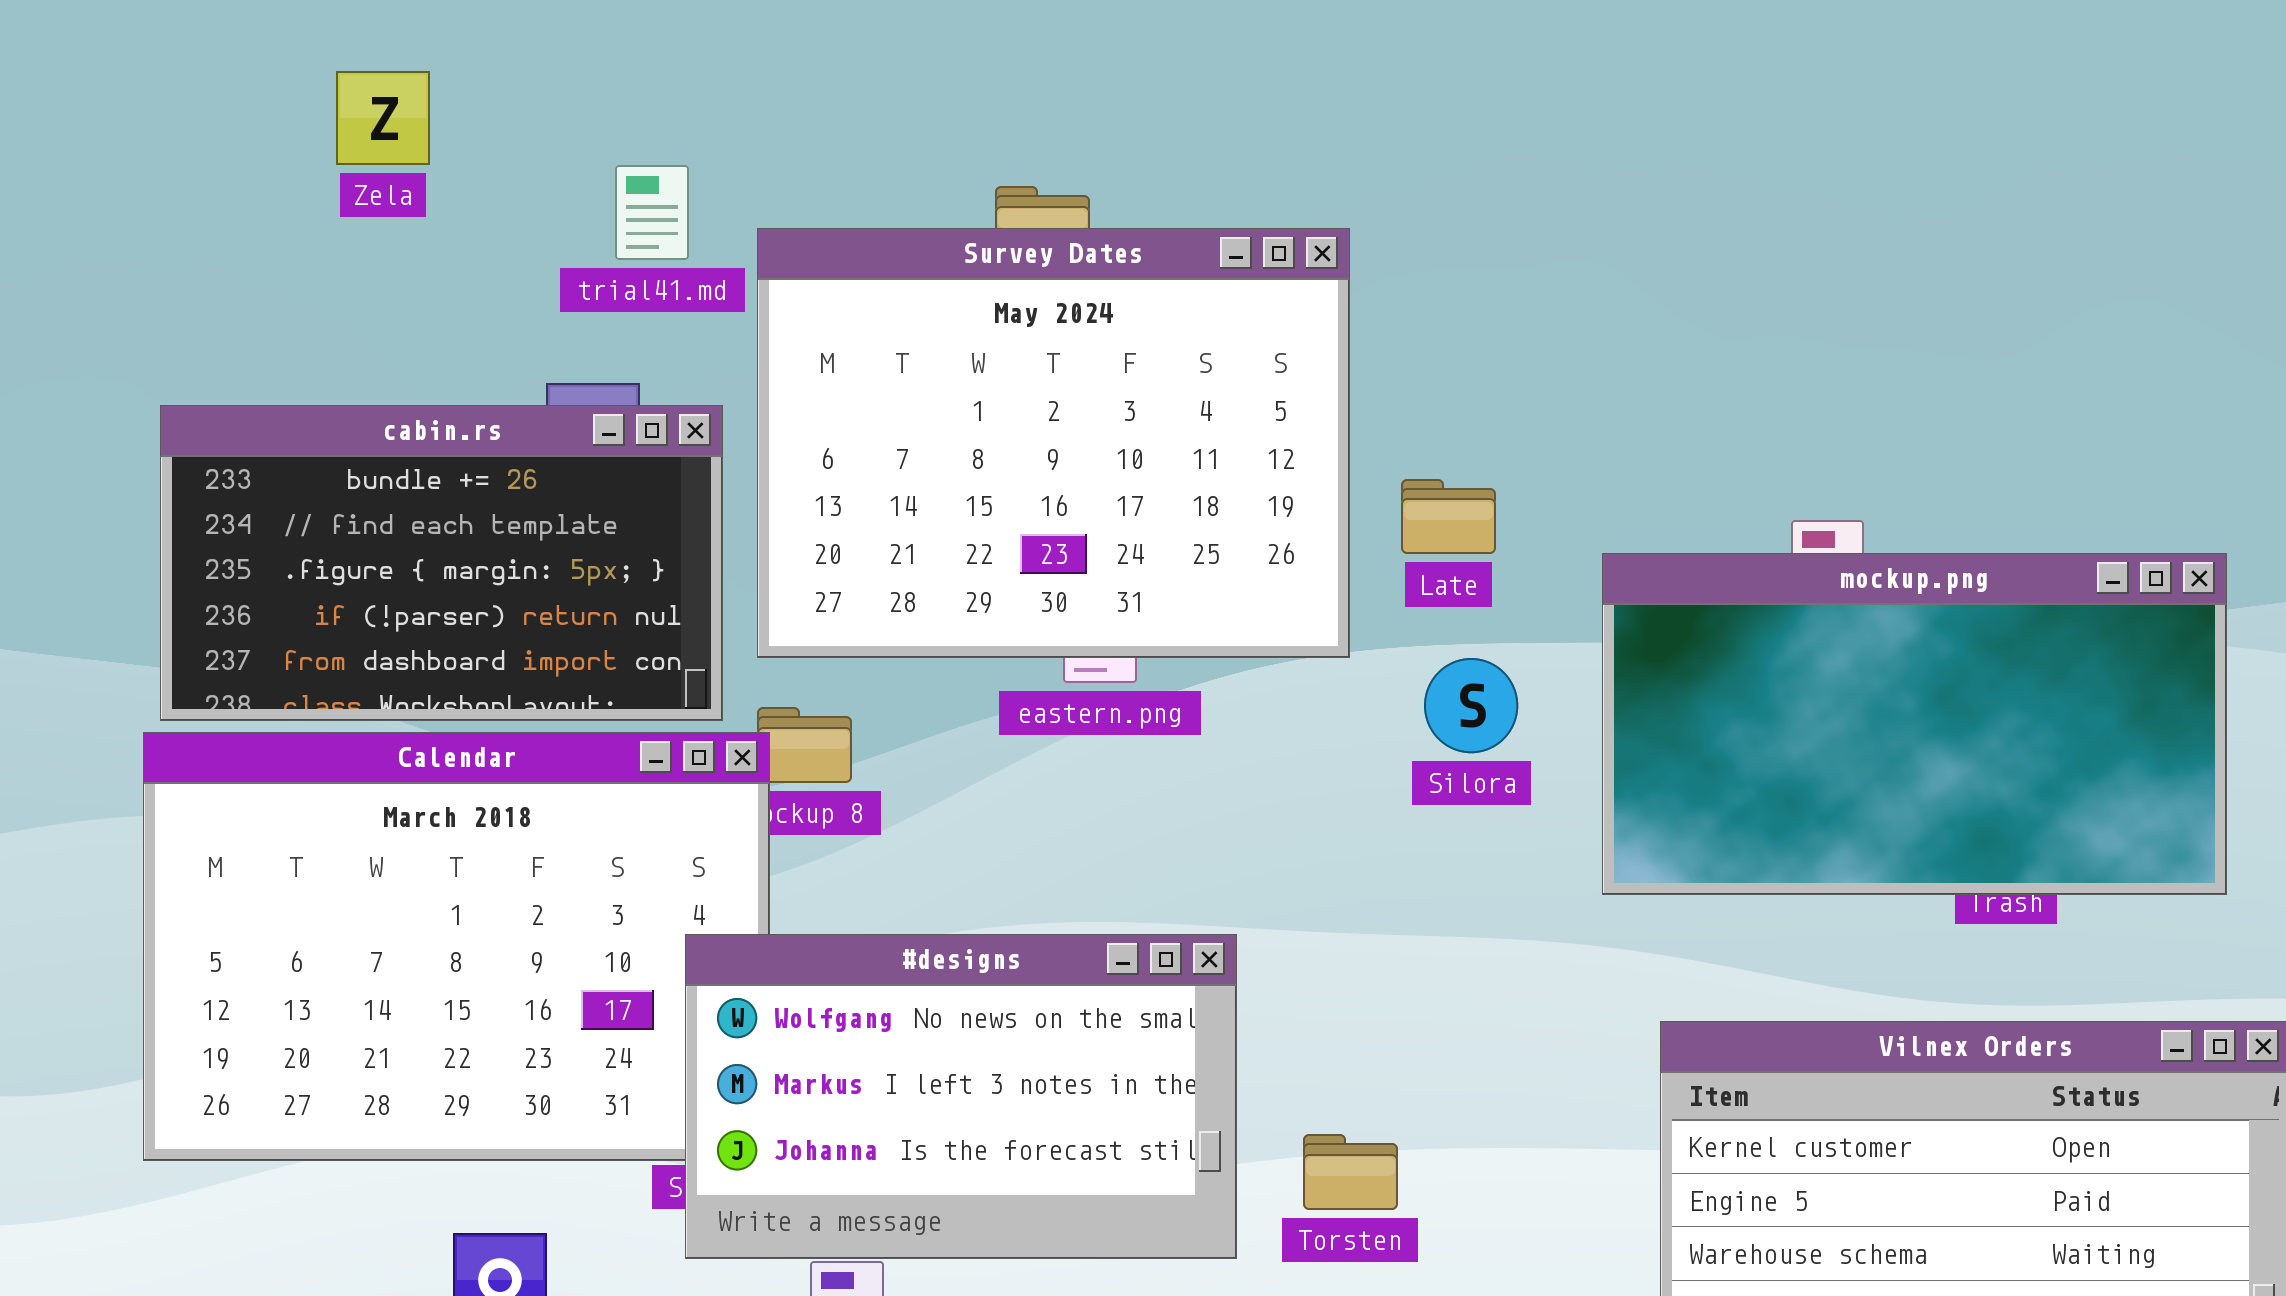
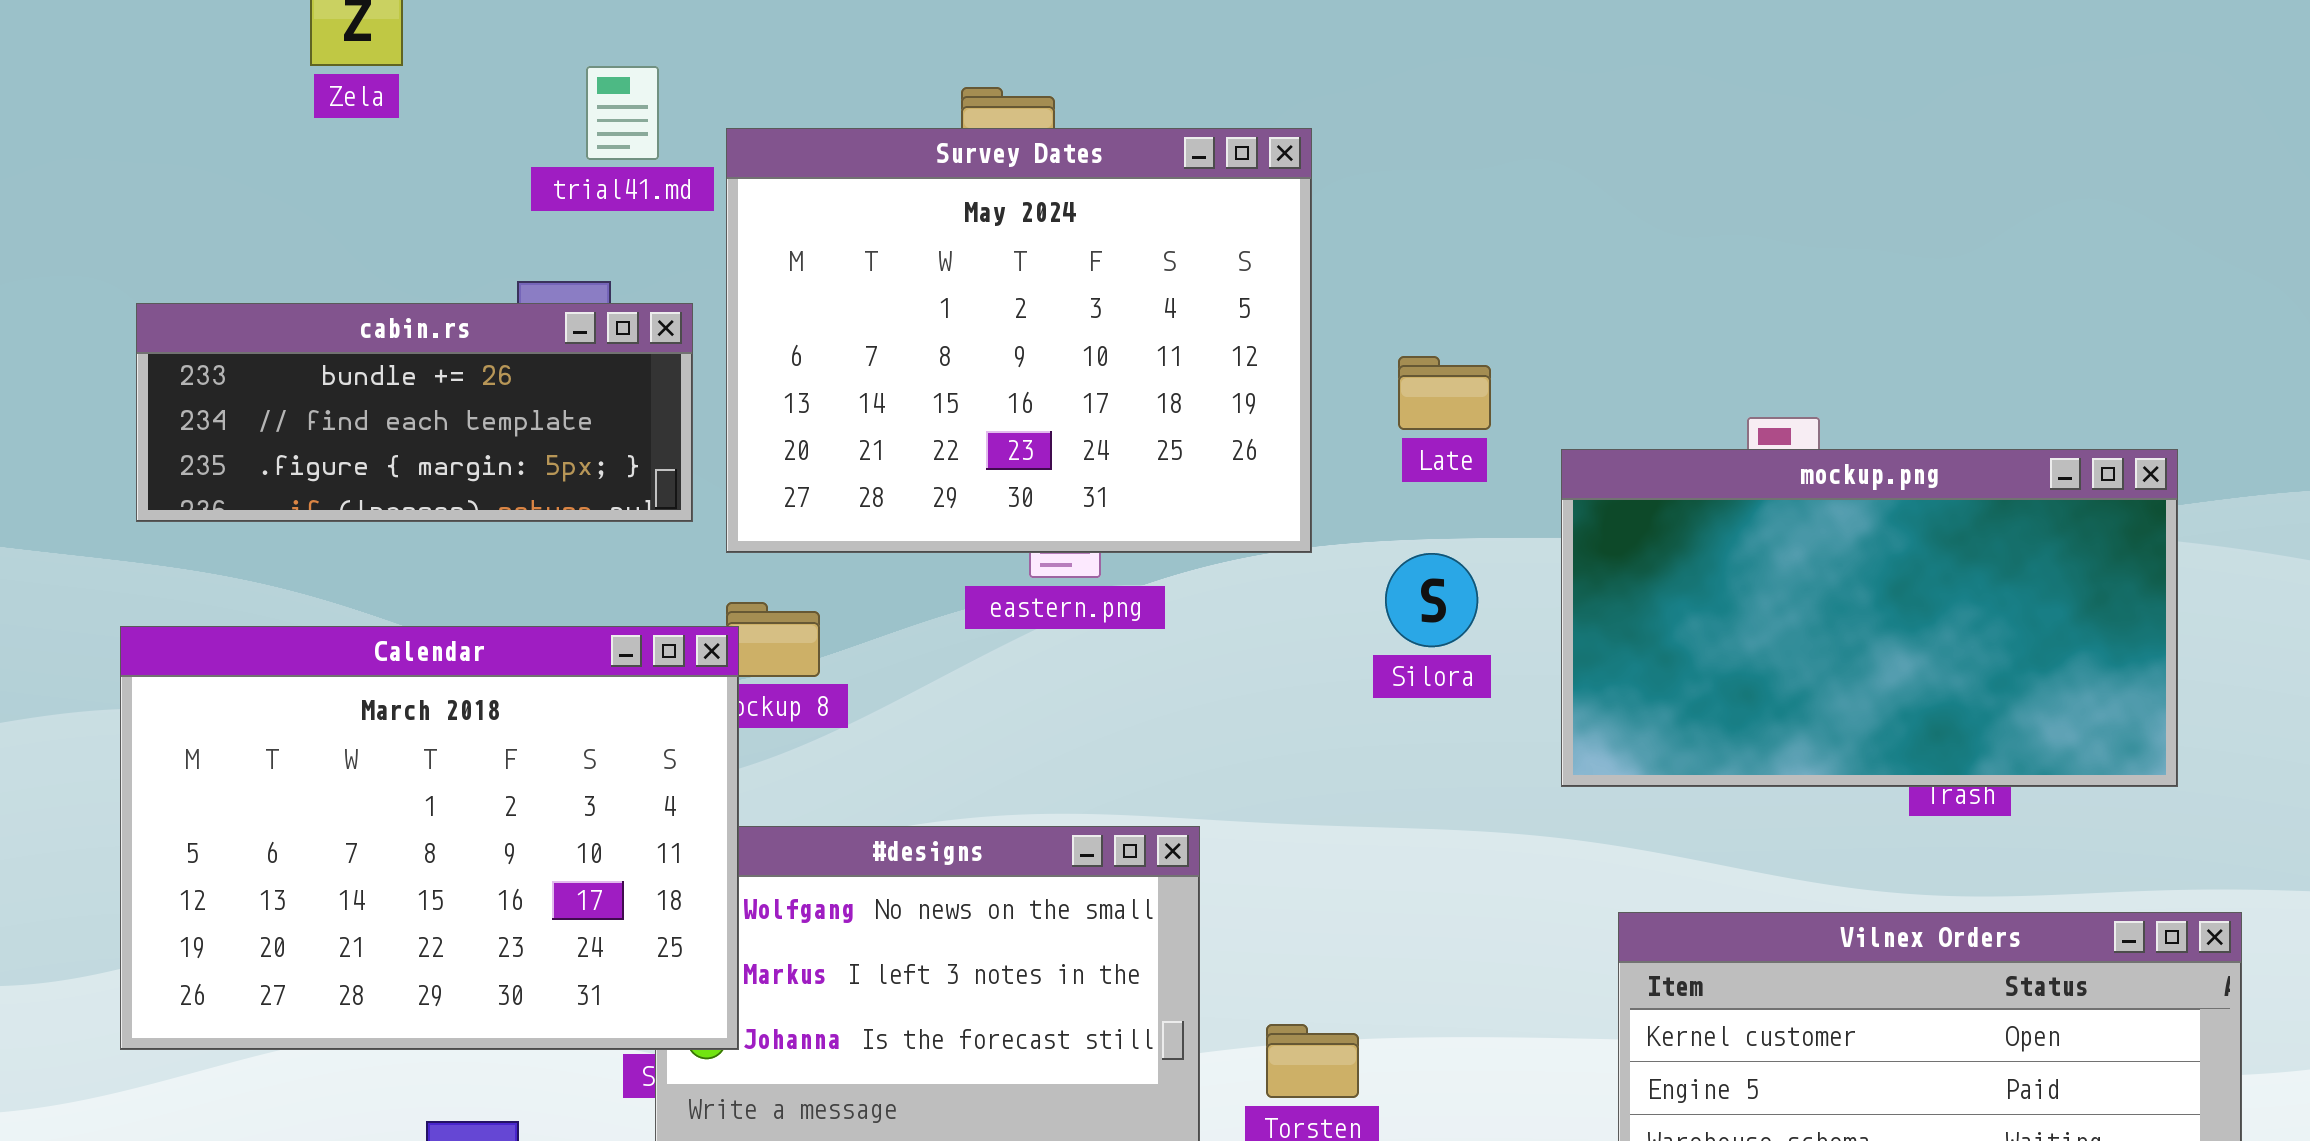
cabin.rs: [160,405,723,721] -> [136,303,693,522], resized
Late: [1401,479,1496,554] -> [1398,356,1491,430], moved
Calendar: [143,732,770,1161] -> [120,626,739,1050], raised

